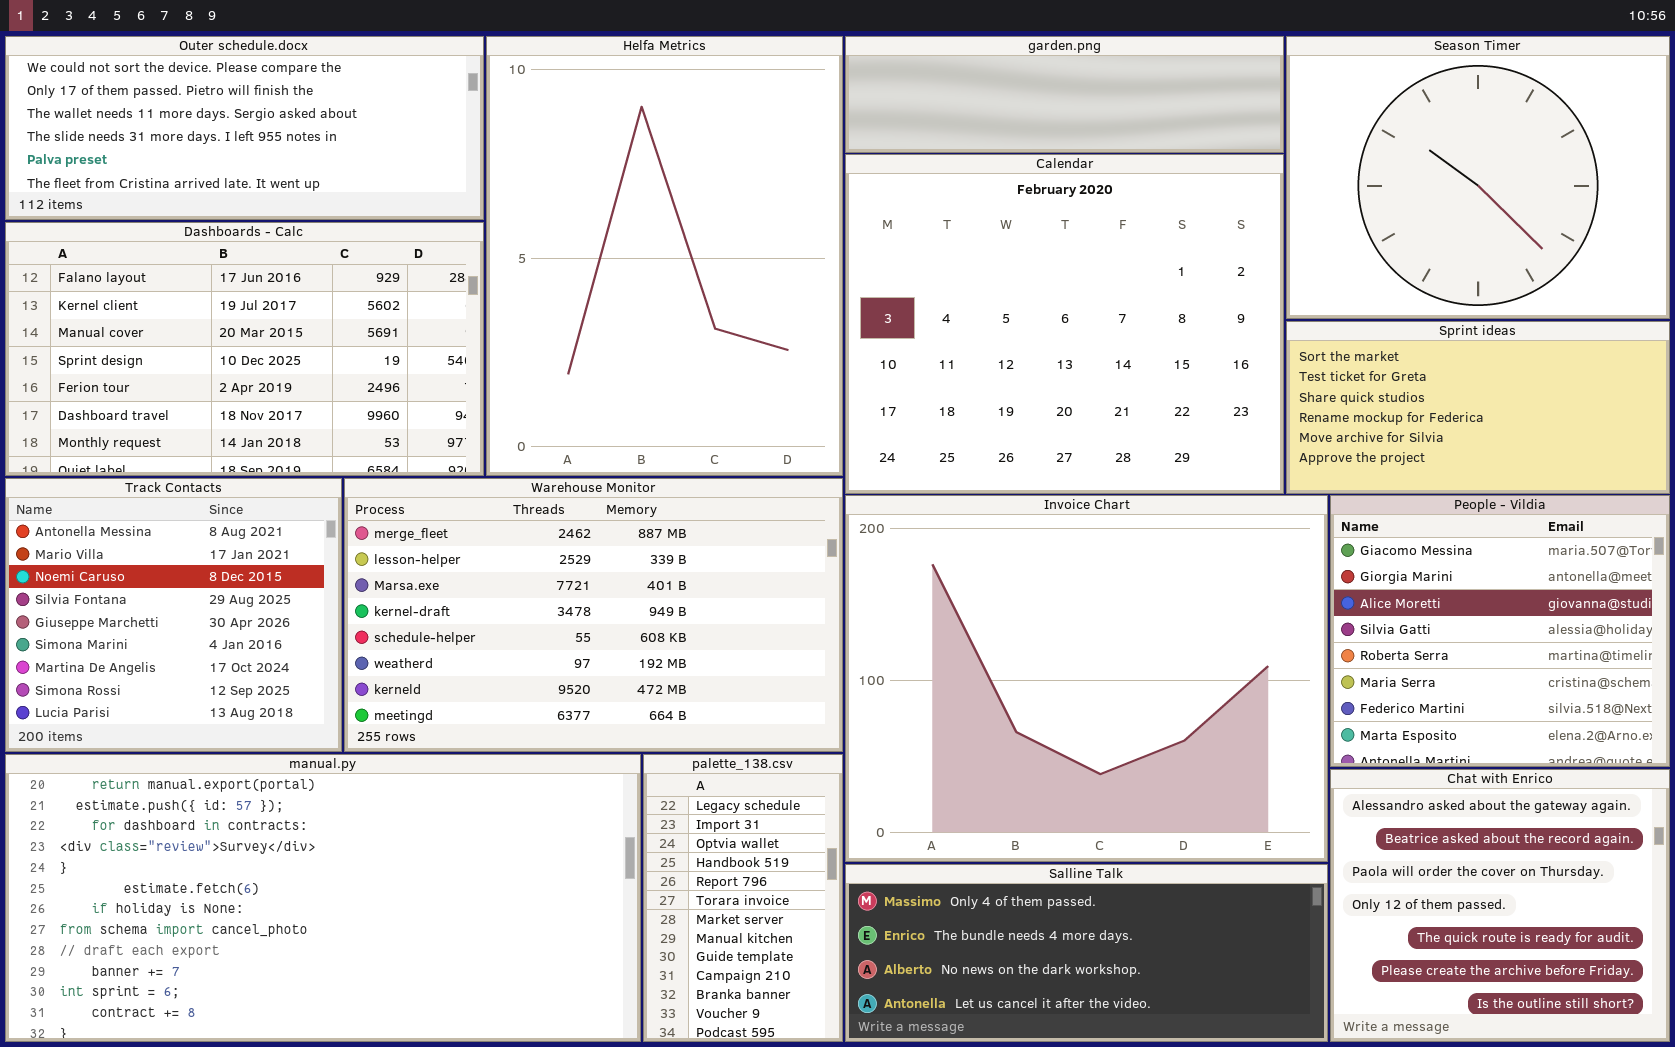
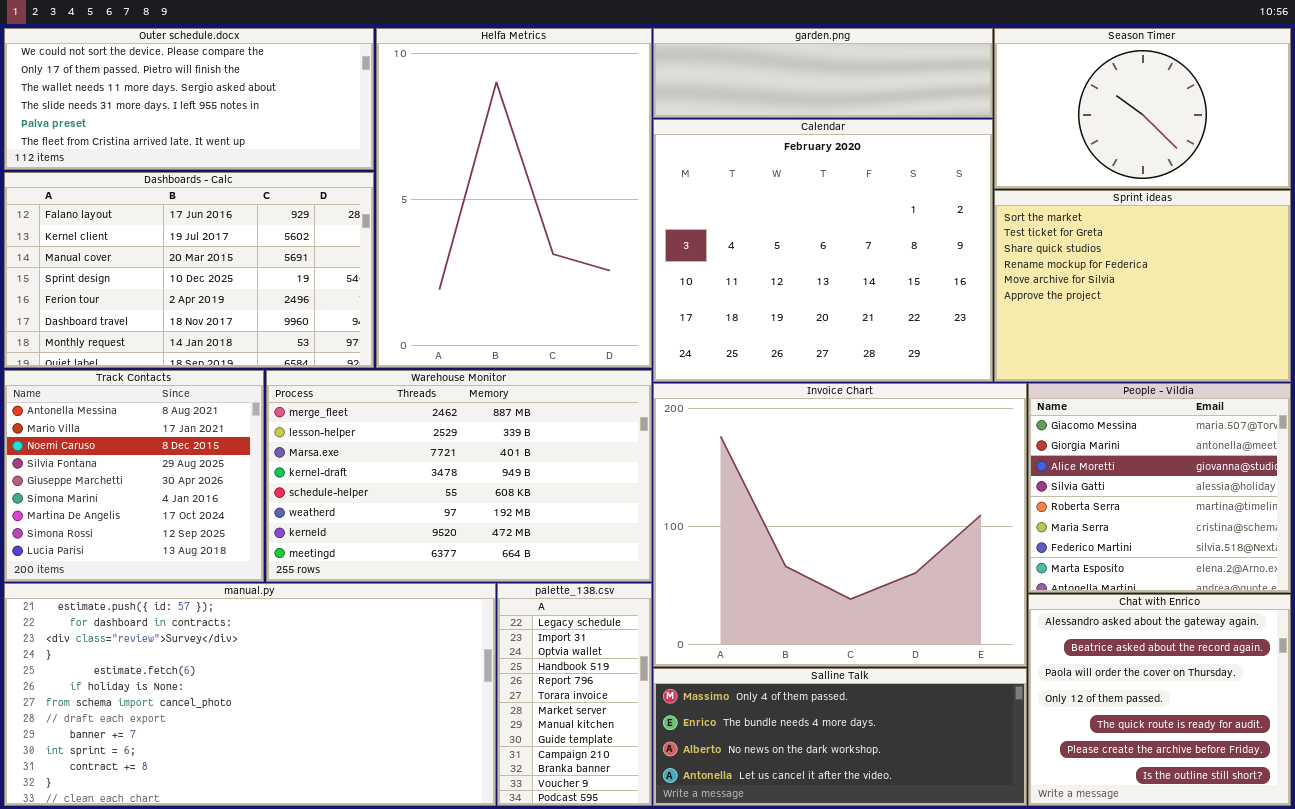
Season Timer: [1286,36,1670,319] -> [994,28,1291,189], resized
Sprint ideas: [1286,321,1670,494] -> [994,190,1291,382], resized
manual.py: [5,754,641,1042] -> [4,583,496,806], scrolled down 1 row

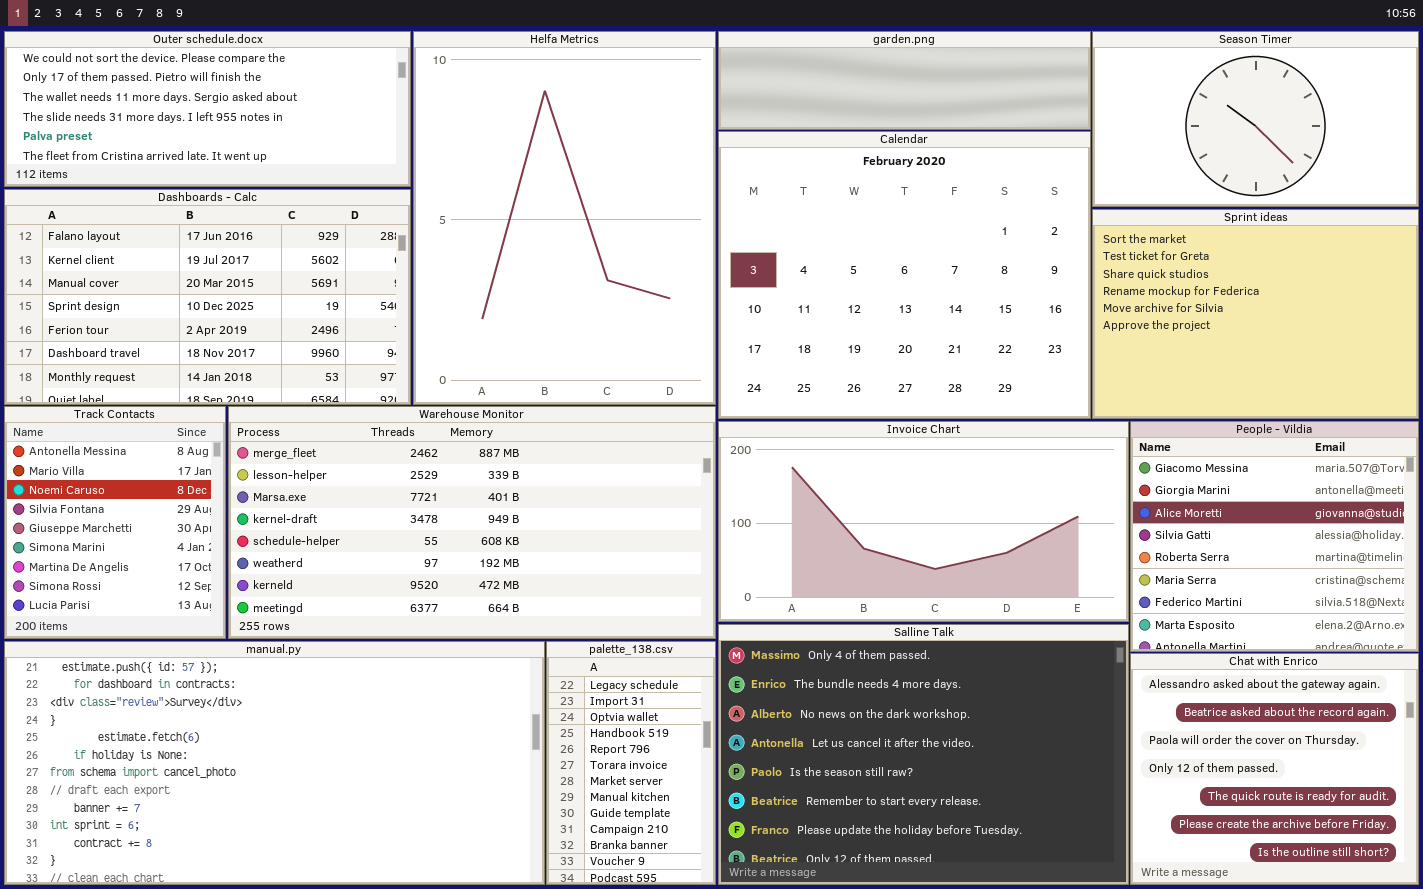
Track Contacts: [4,370,264,582] -> [4,406,226,639], resized
Warehouse Monitor: [266,370,652,582] -> [228,406,716,639], resized
Invoice Chart: [653,383,1027,667] -> [718,421,1129,622], resized
Salline Talk: [653,668,1027,806] -> [718,624,1129,885], resized

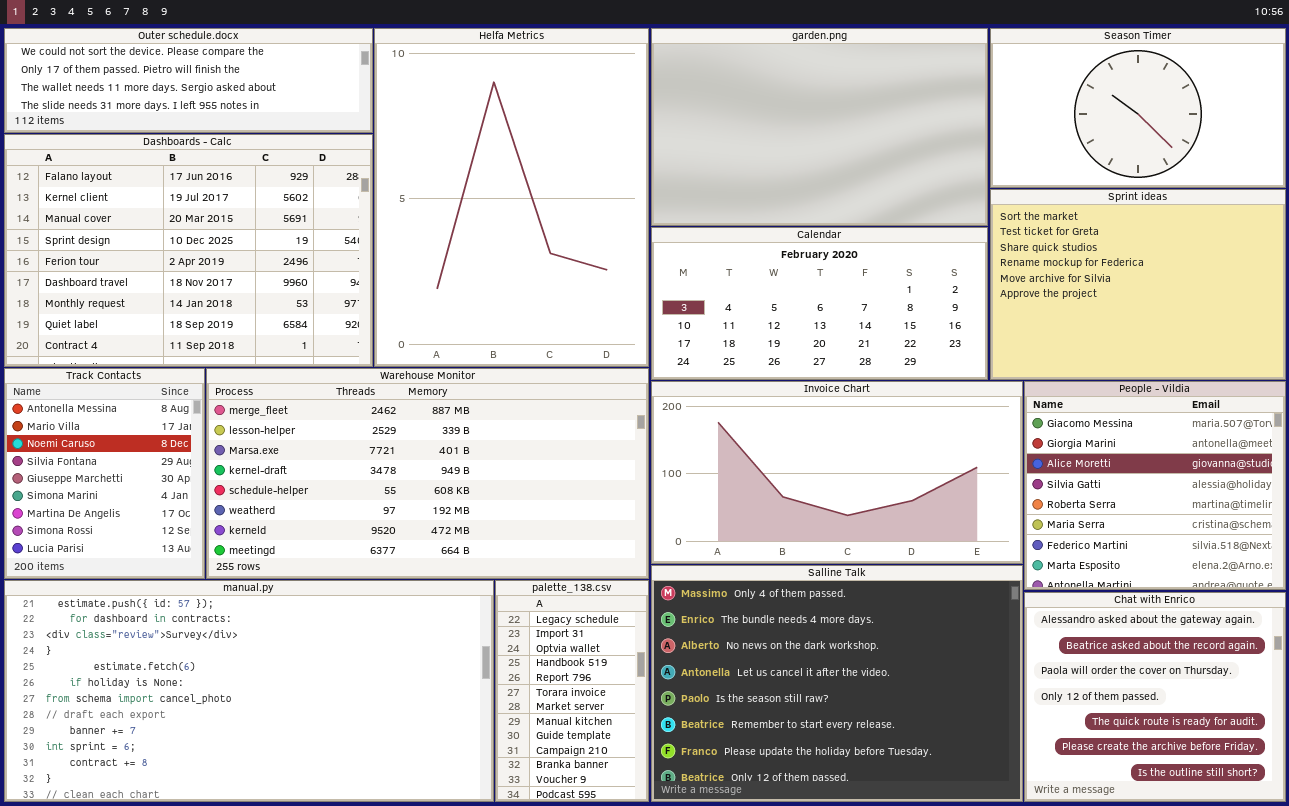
Outer schedule.docx: [4,31,411,187] -> [4,28,373,133], resized
garden.png: [718,31,1091,130] -> [651,28,988,226], resized
Calendar: [718,131,1091,419] -> [651,227,988,380], resized
Dashboards - Calc: [4,189,411,405] -> [4,134,373,367], resized

